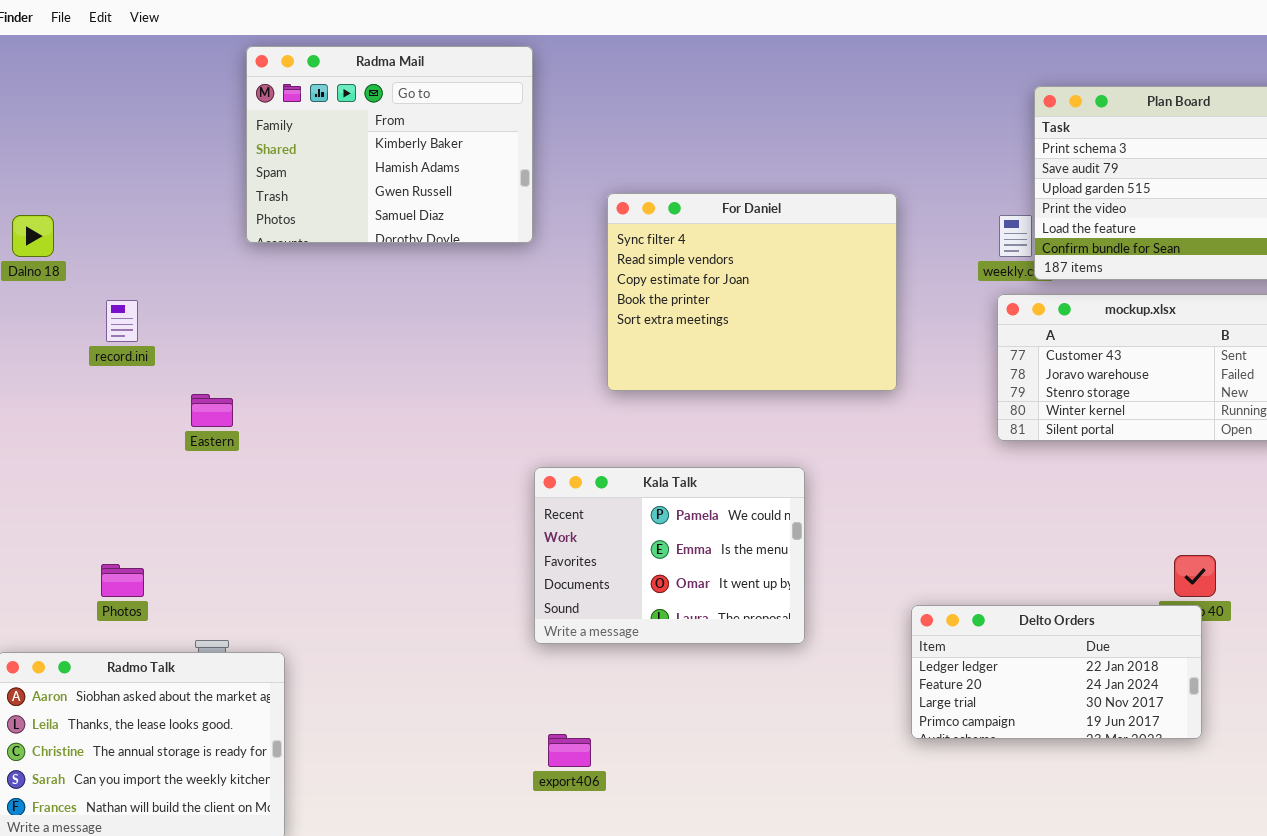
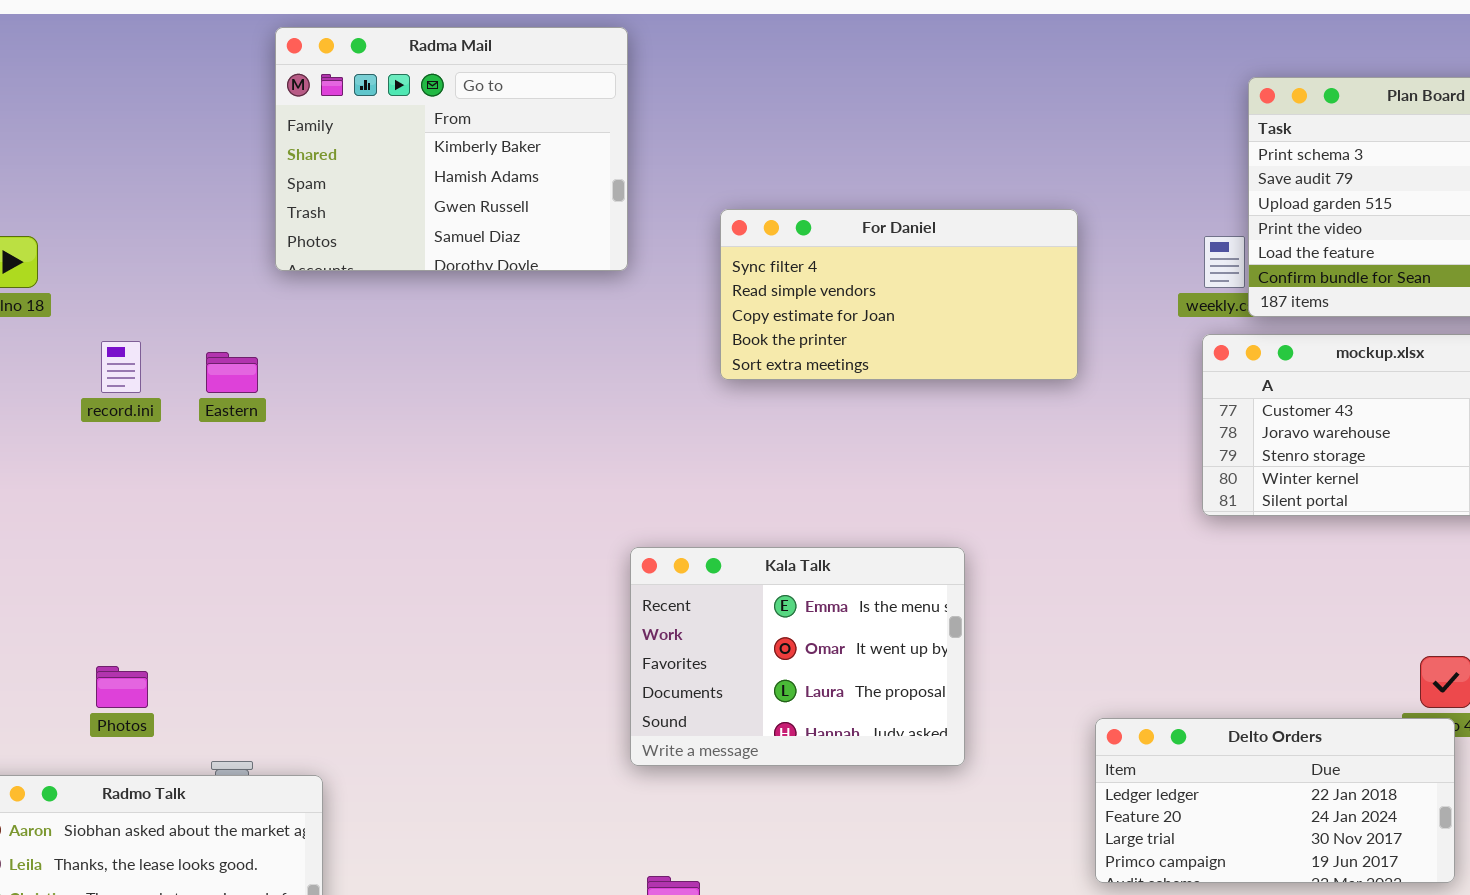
For Daniel: [607,193,897,391] -> [720,209,1078,380], resized
Eastern: [191,394,233,427] -> [206,352,258,393], moved
Kala Talk: [534,467,805,644] -> [630,547,965,766], scrolled down 1 row

